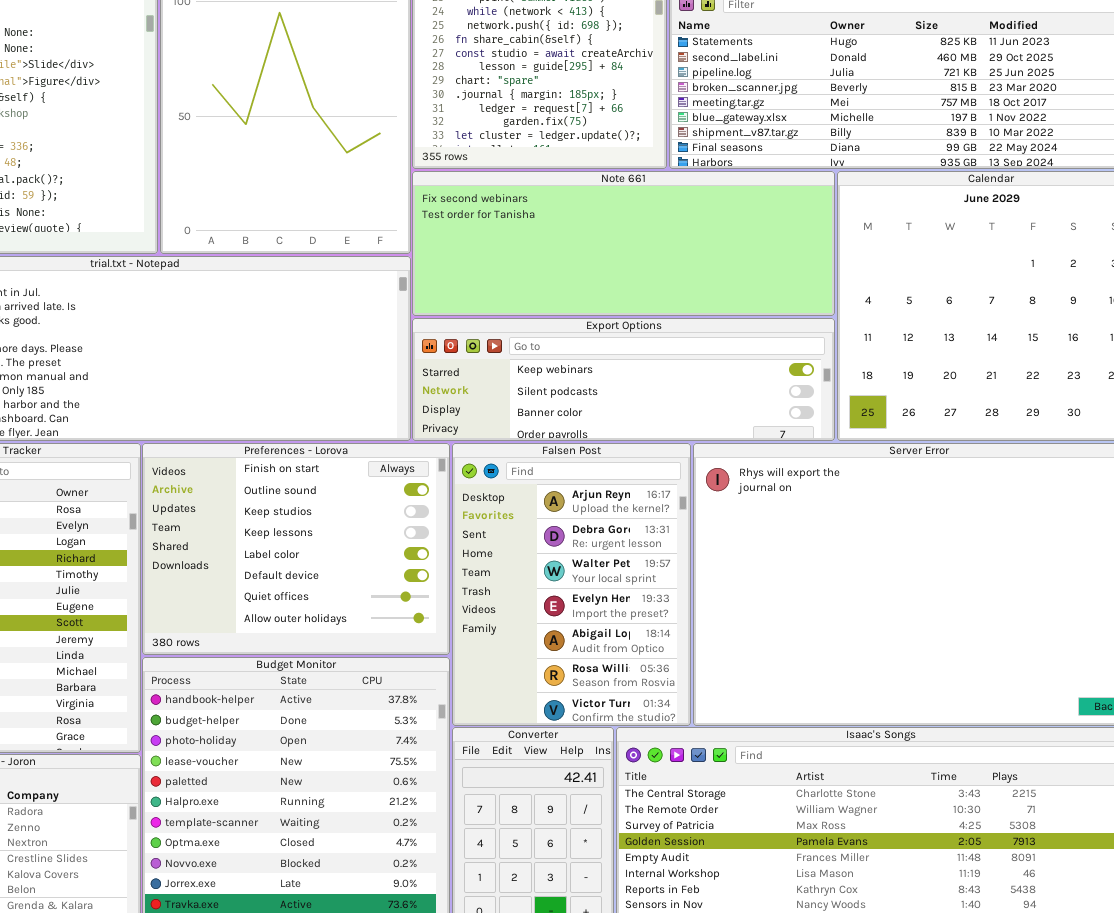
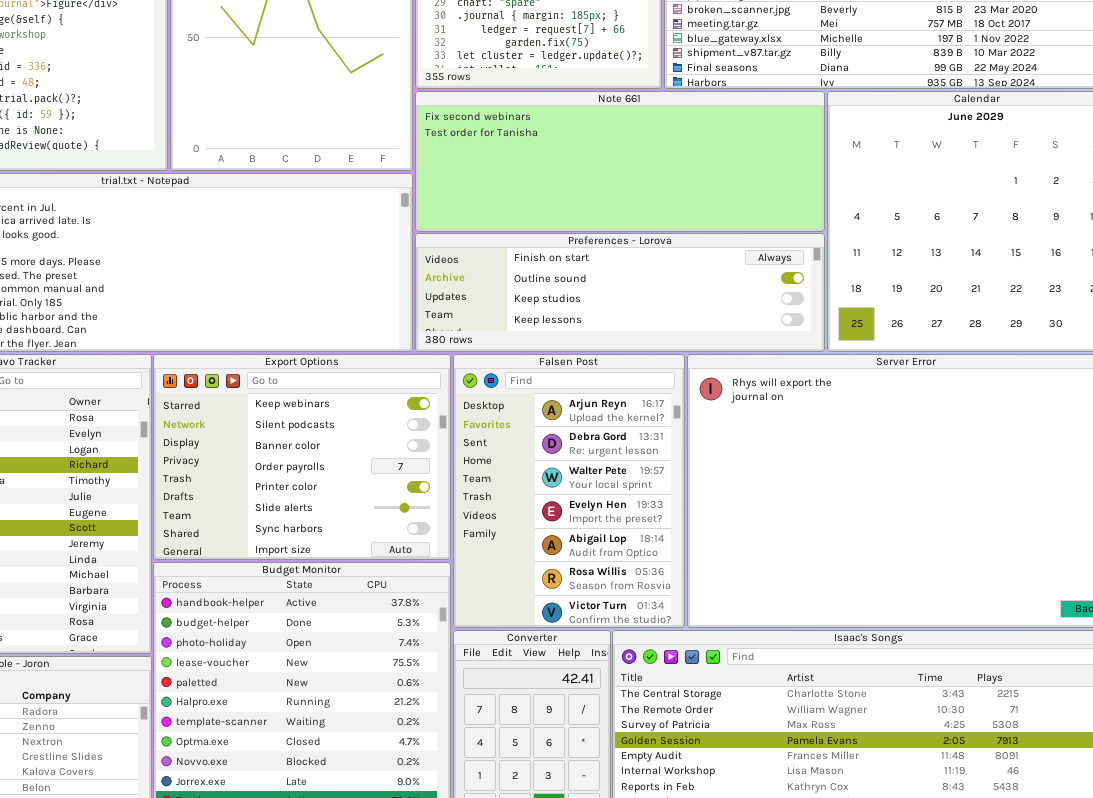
Export Options: [412,318,835,441] -> [153,354,451,560], moved, resized
Preferences - Lorova: [142,443,450,655] -> [415,233,825,352], moved, resized

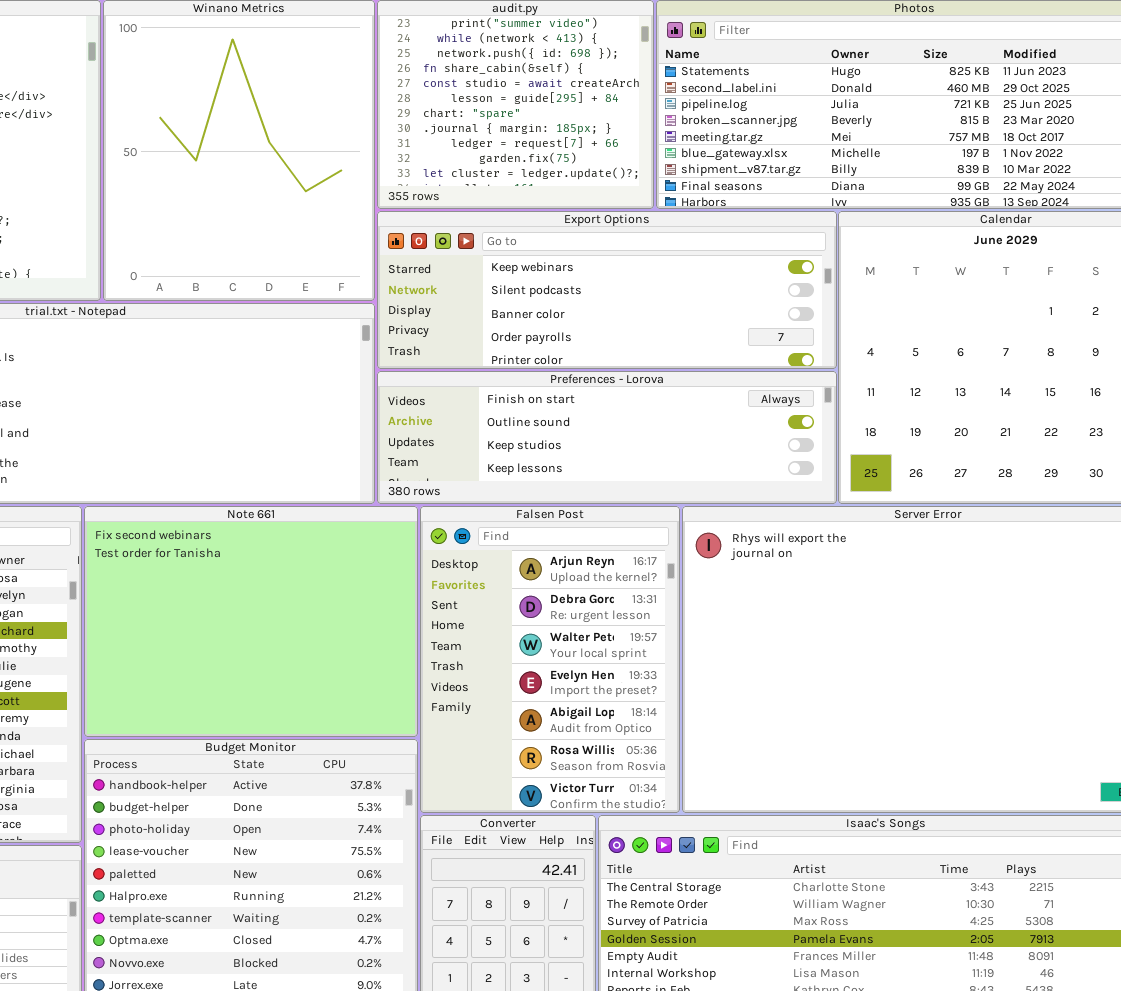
Note 661: [415,91,825,232] -> [84,506,418,737], moved, resized
Export Options: [153,354,451,560] -> [377,211,837,369], moved, resized

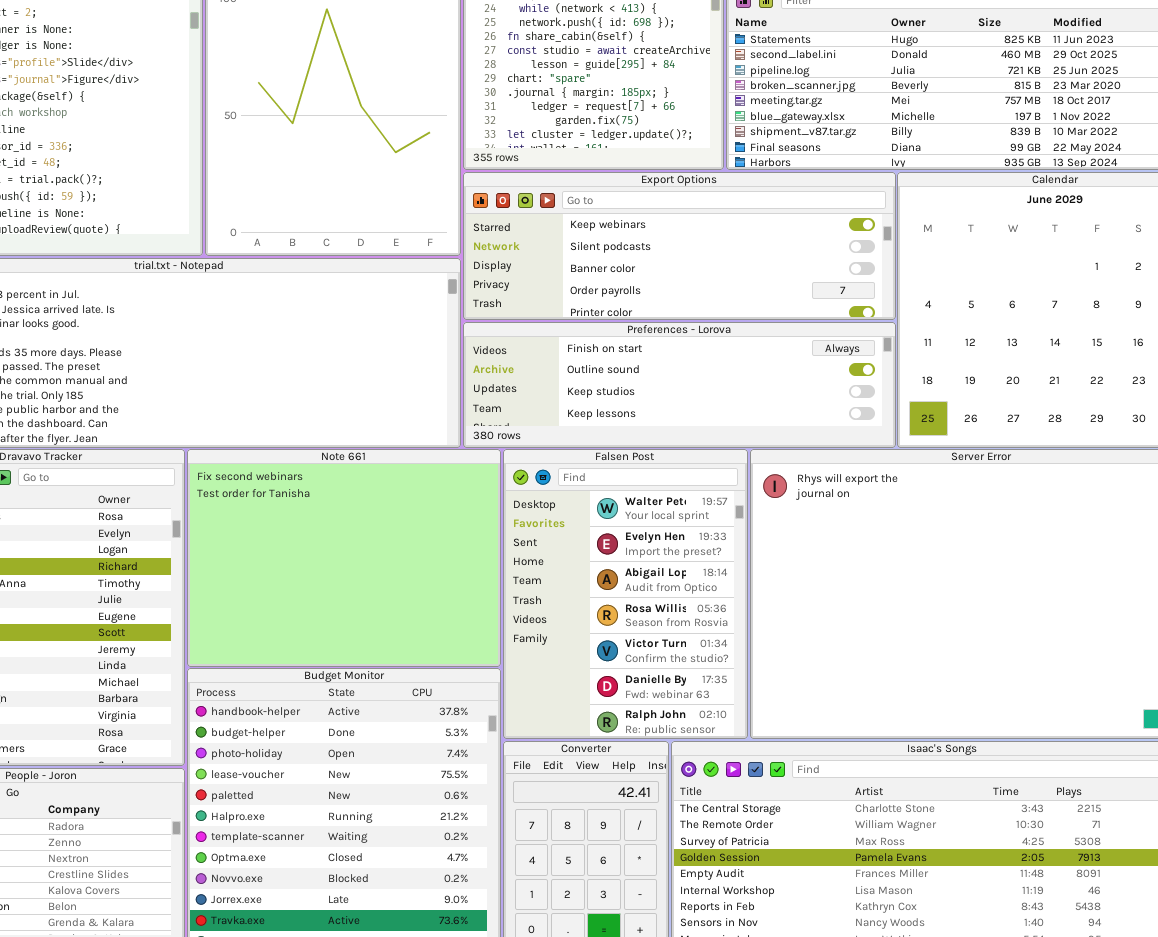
Falsen Post: [420,506,680,813] -> [503,449,748,739], scrolled down 2 rows

